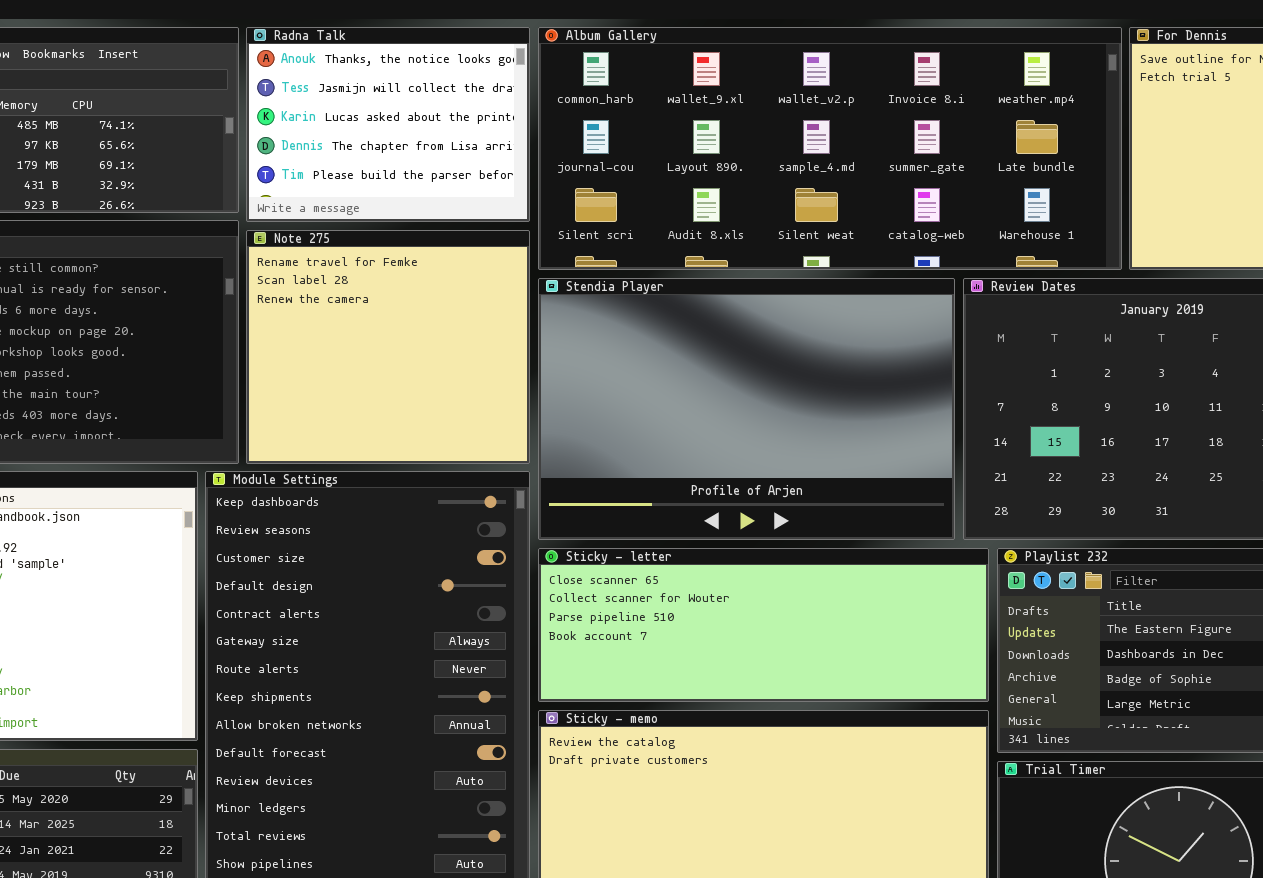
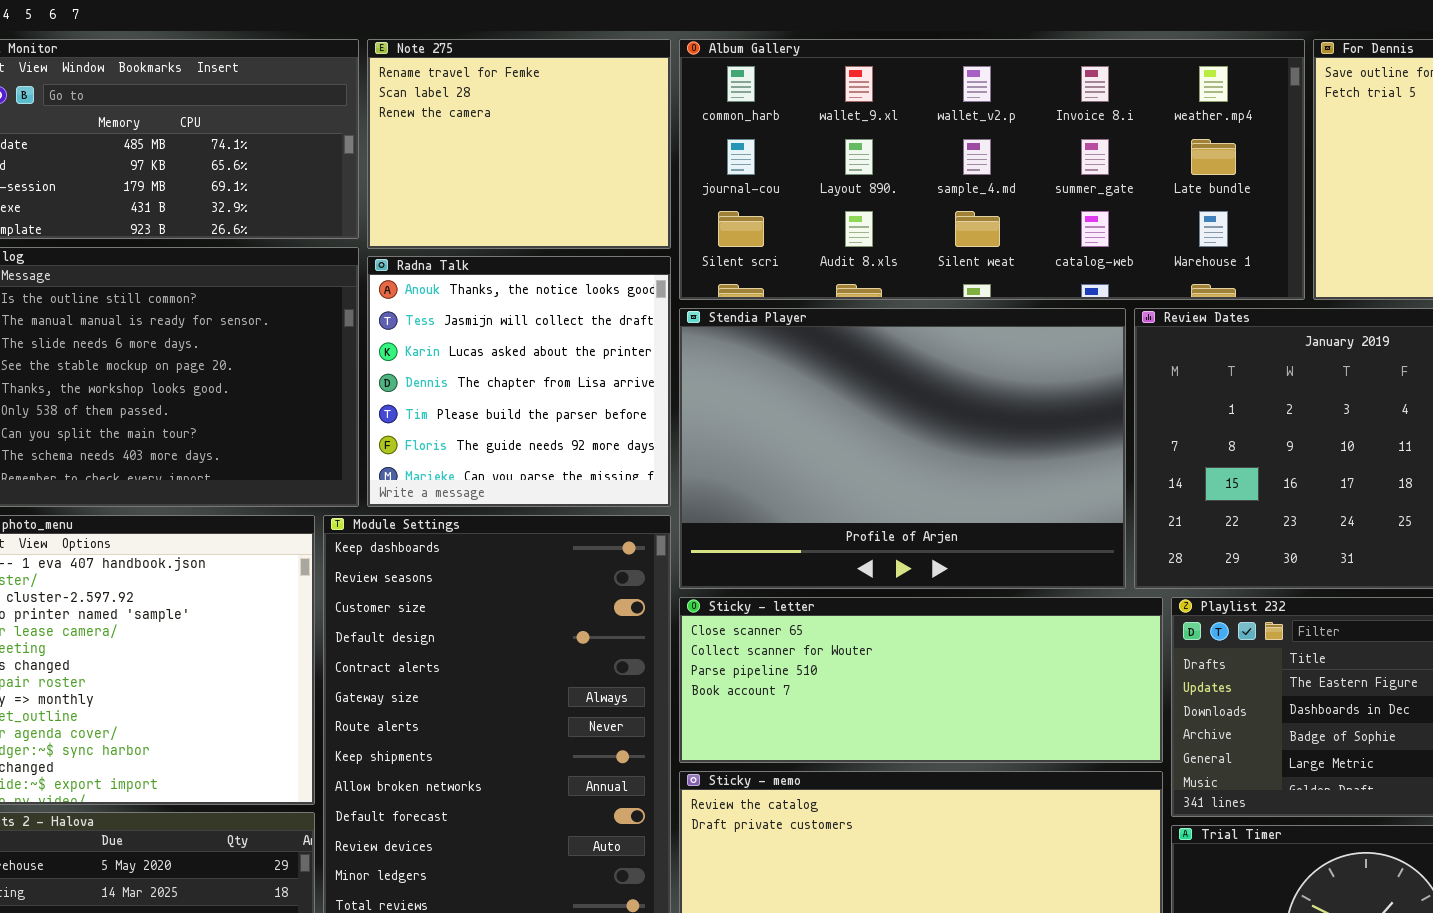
Radna Talk: [246,27,530,222] -> [367,256,671,507], moved, resized
Note 275: [246,230,530,464] -> [367,39,671,249], moved, resized

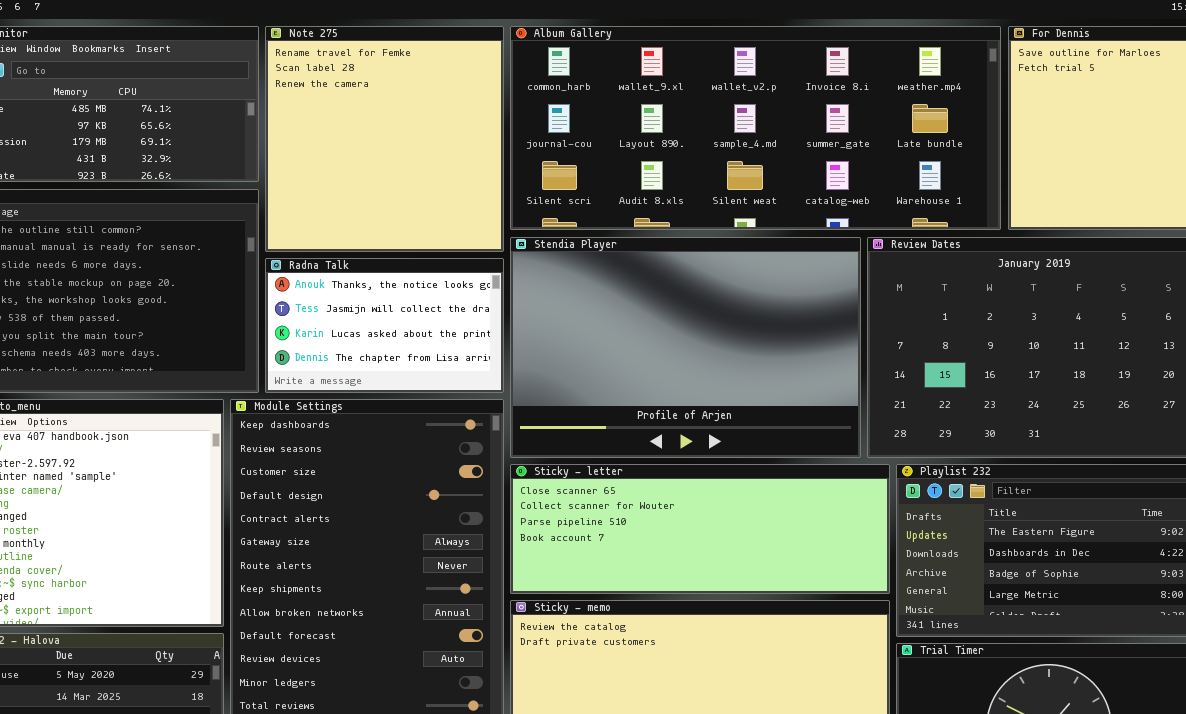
Note 275: [367,39,671,249] -> [265,26,504,252], resized
Radna Talk: [367,256,671,507] -> [265,258,504,393], resized

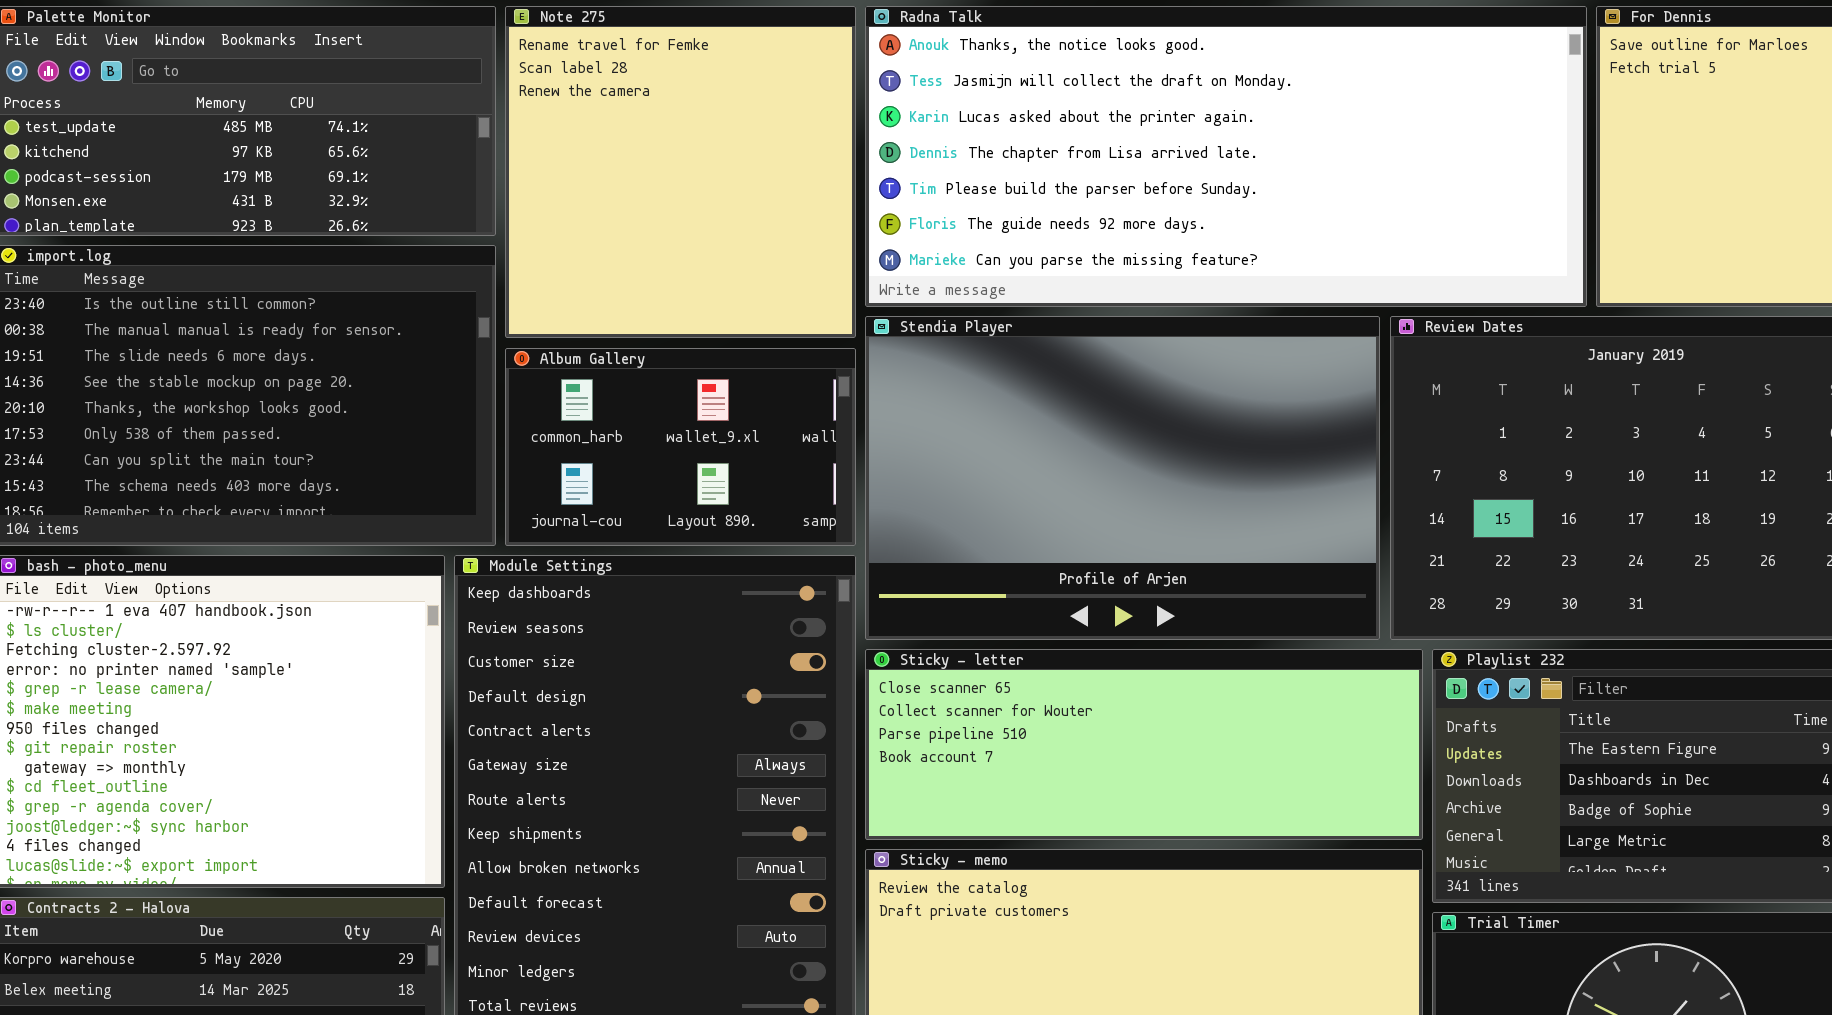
Album Gallery: [510,26,1001,230] -> [505,348,856,546], moved, resized
Radna Talk: [265,258,504,393] -> [865,6,1587,307], moved, resized

